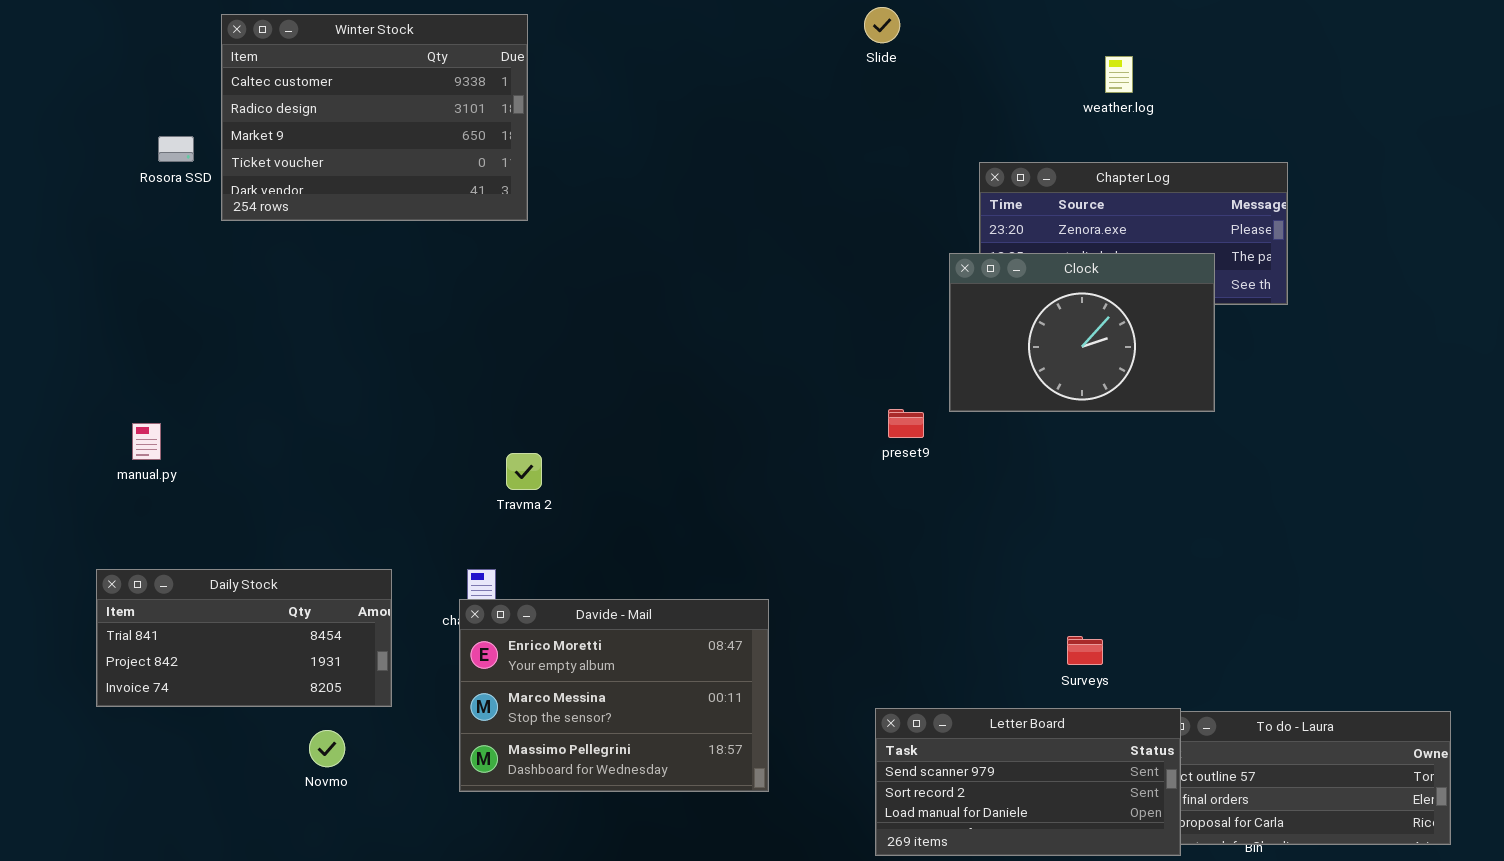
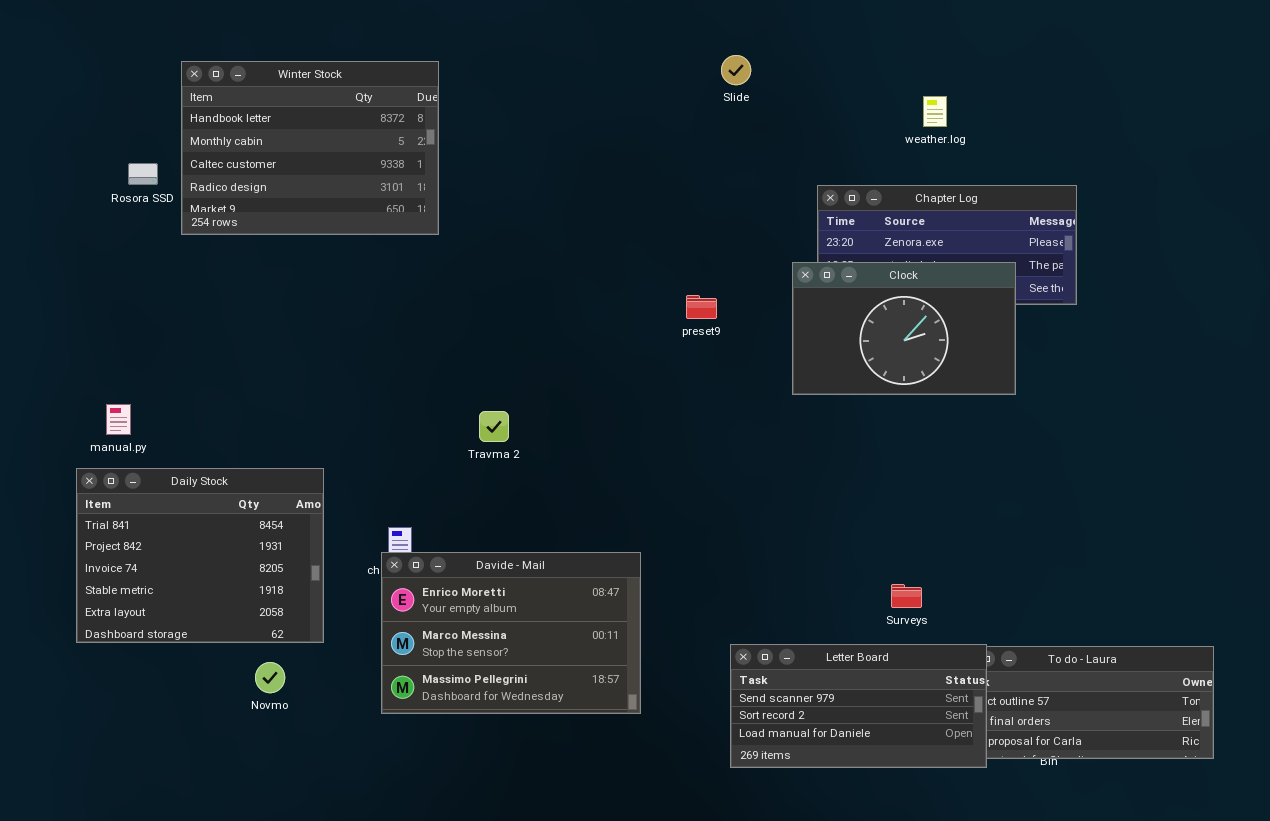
Winter Stock: [221,14,528,221] -> [181,61,439,235], scrolled up 2 rows
preset9: [888,409,924,438] -> [686,295,717,319], moved
Travma 2: [506,453,542,490] -> [479,411,509,442], moved
Daily Stock: [96,569,392,707] -> [76,468,324,643], resized

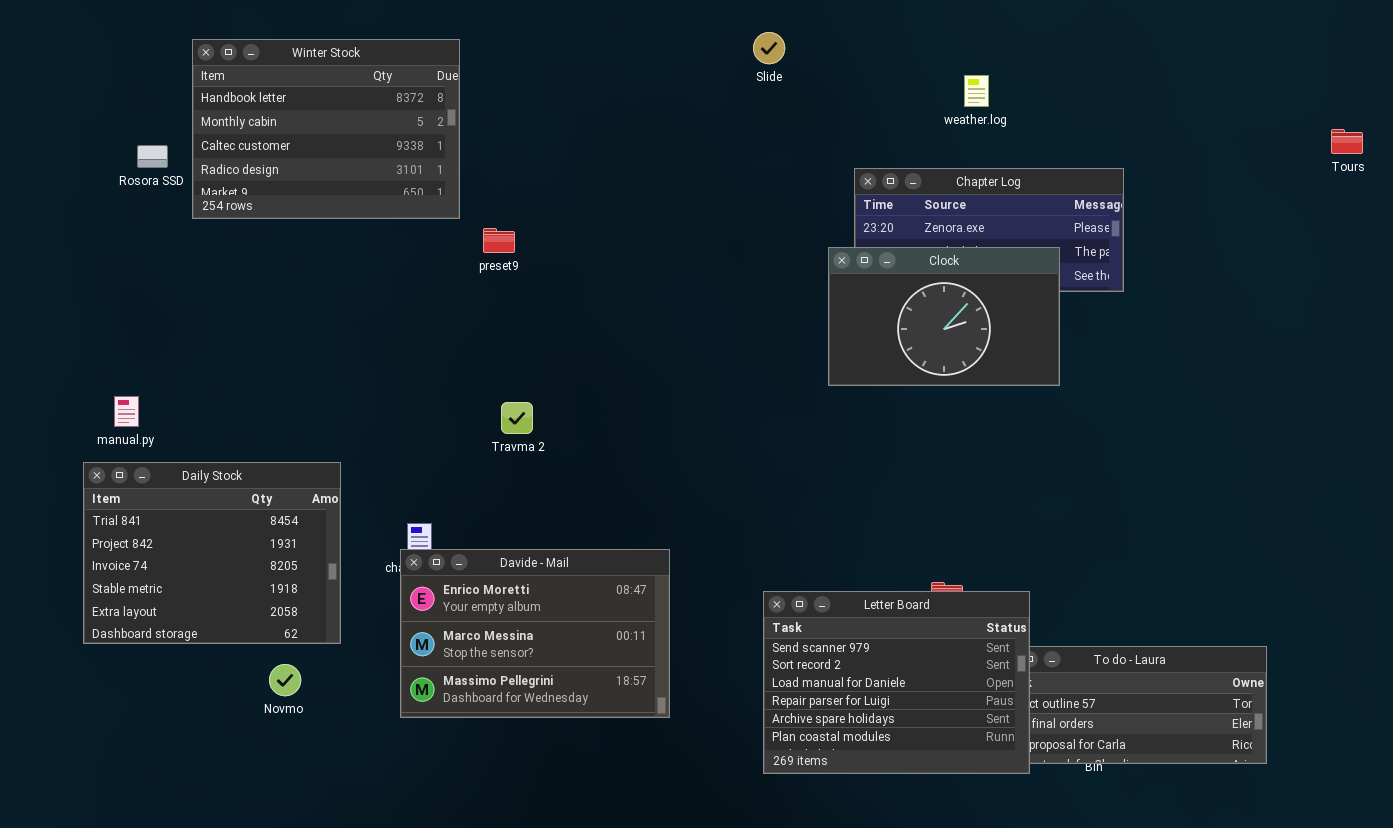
preset9: [686,295,717,319] -> [483,228,515,253], moved
Letter Board: [730,644,987,768] -> [763,591,1030,774], resized

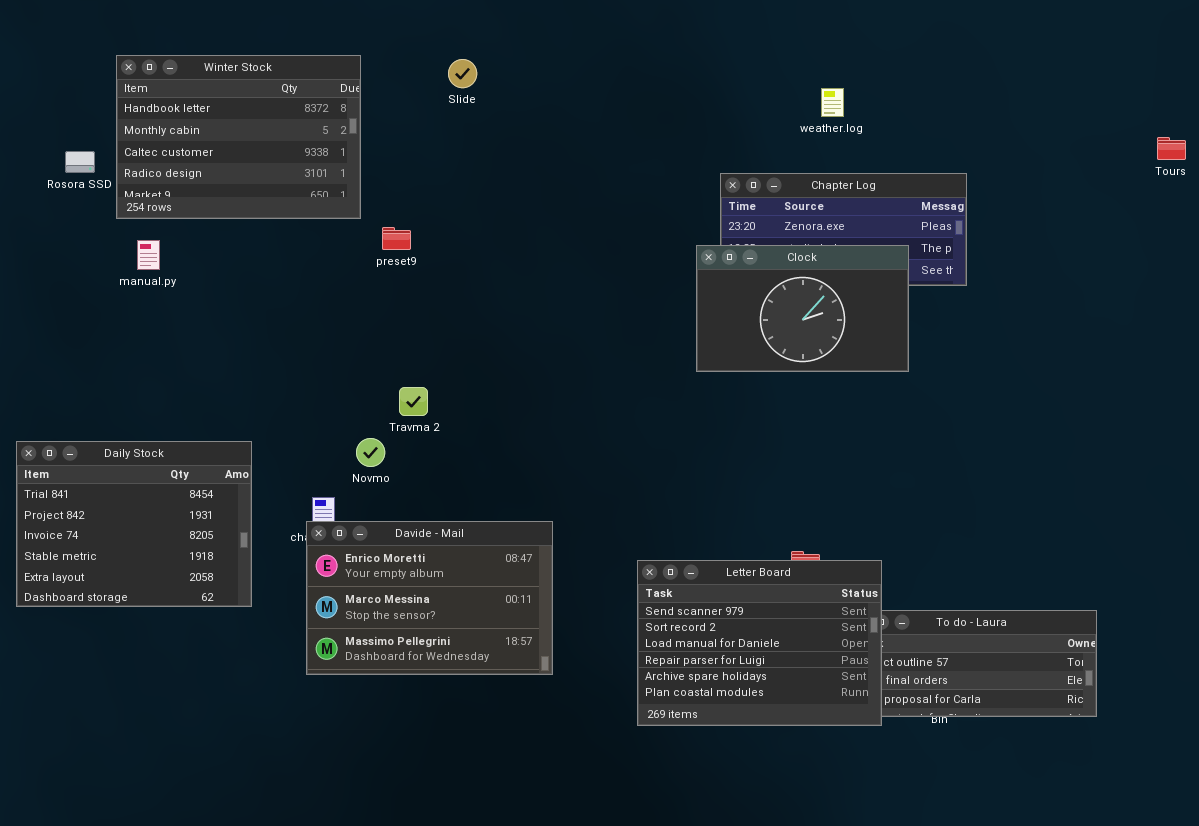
Slide: [753,32,785,64] -> [448,59,477,88], moved
manual.py: [114,396,139,427] -> [137,240,160,270], moved
Novmo: [269,664,301,696] -> [356,438,385,467], moved

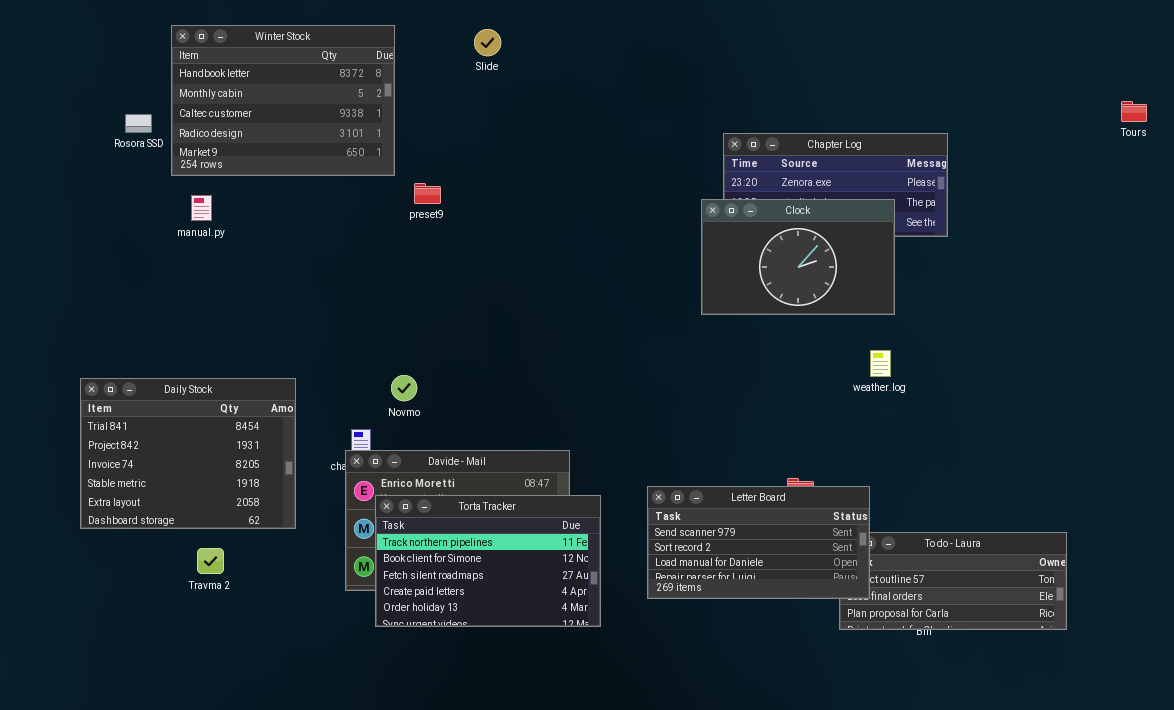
weather.log: [821,88,844,117] -> [870,350,891,377], moved
Travma 2: [399,387,428,416] -> [197,548,224,574], moved
Letter Board: [637,560,882,726] -> [647,486,870,599], resized
Torta Tracker: none -> [375,495,601,627], opened

